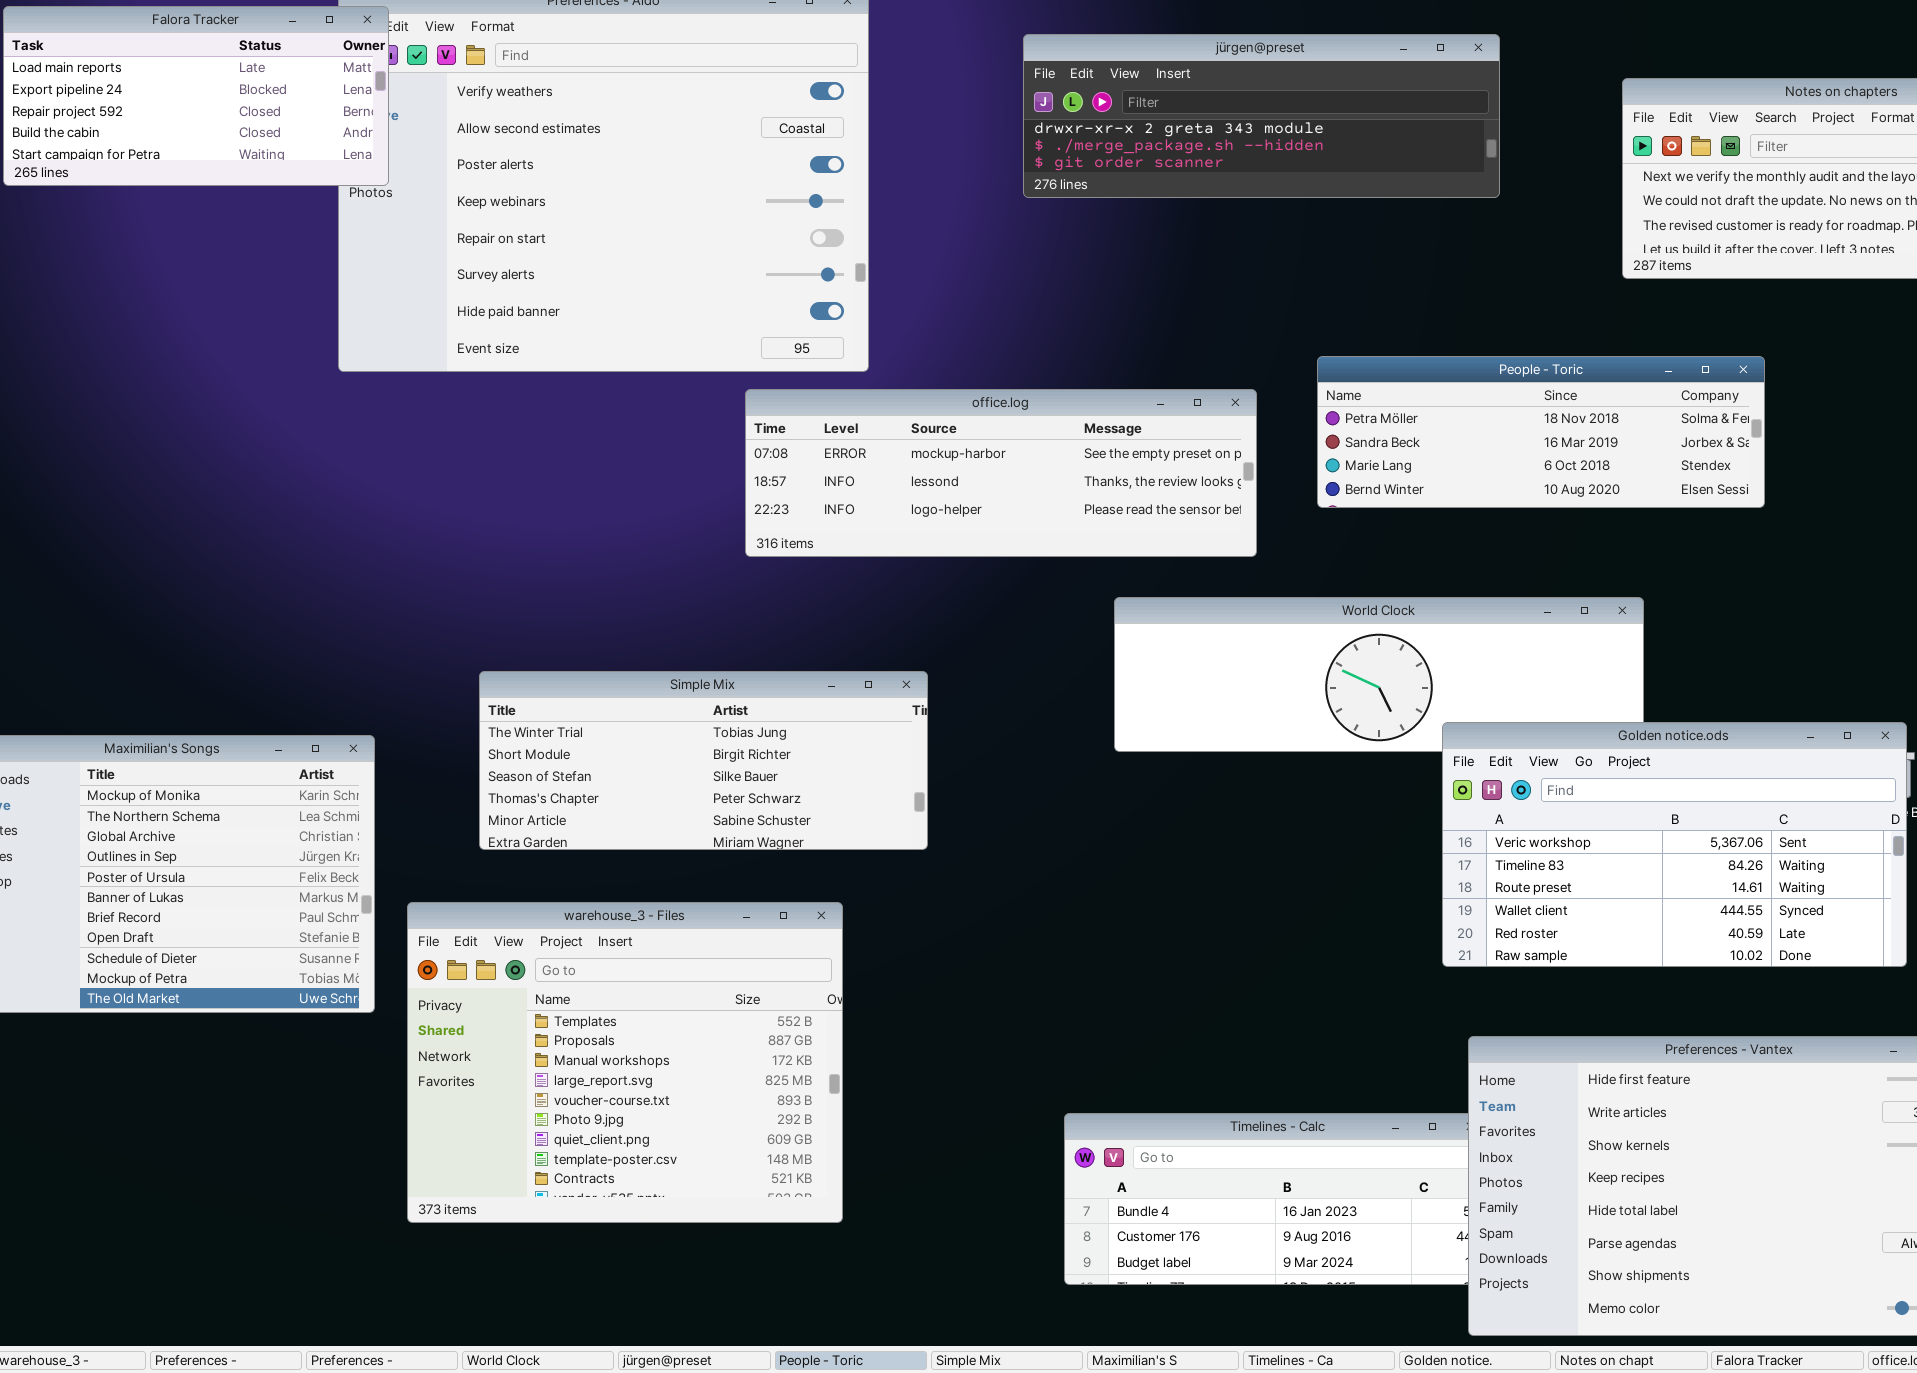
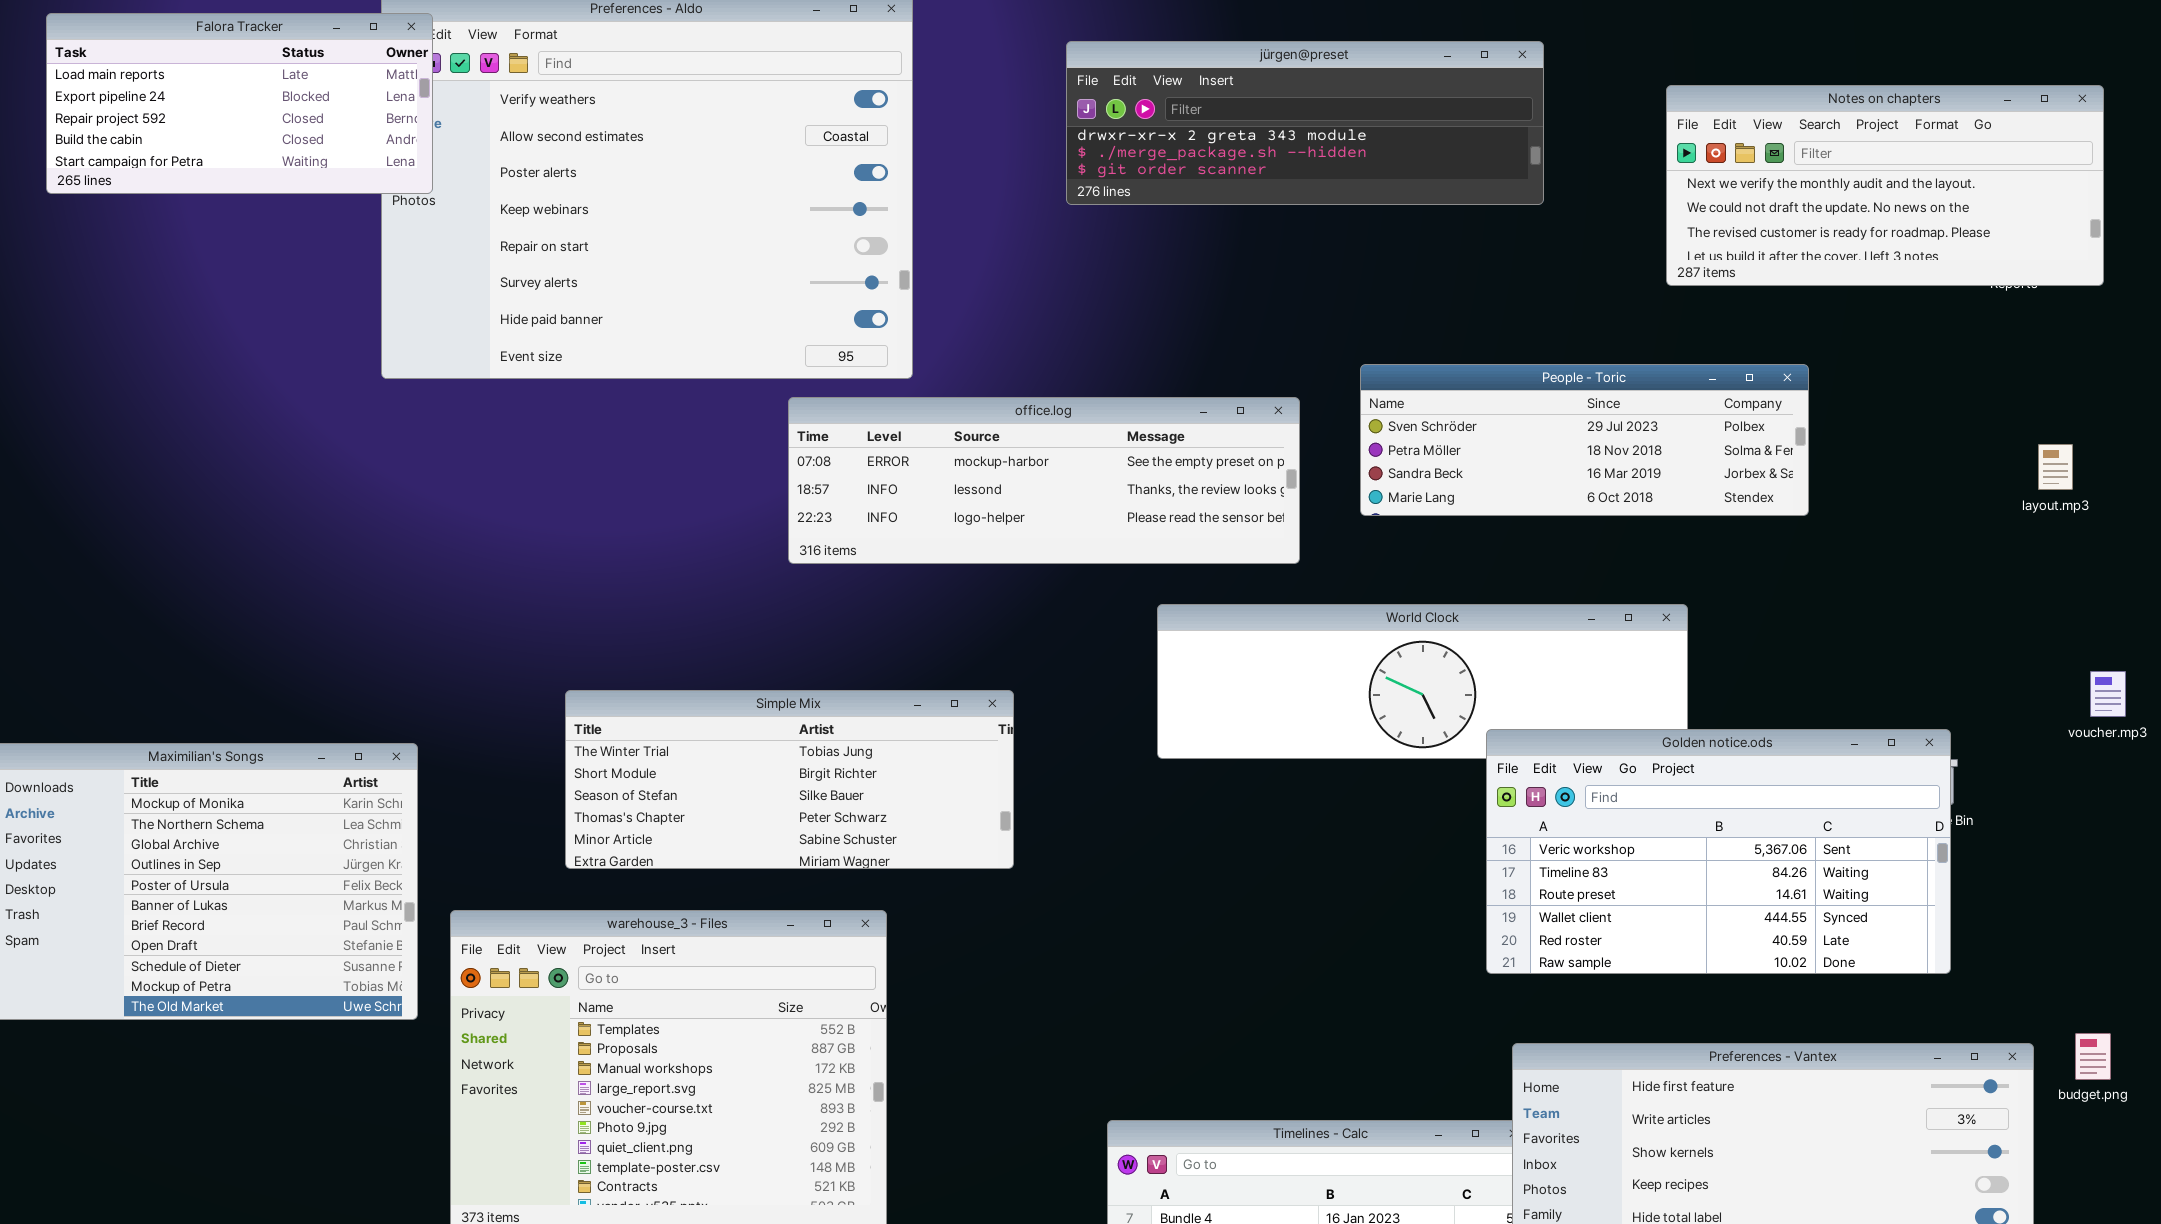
People - Toric: [1317,356,1765,508] -> [1360,364,1809,516], scrolled up 1 row
Simple Mix: [479,671,928,850] -> [565,690,1014,869], moved

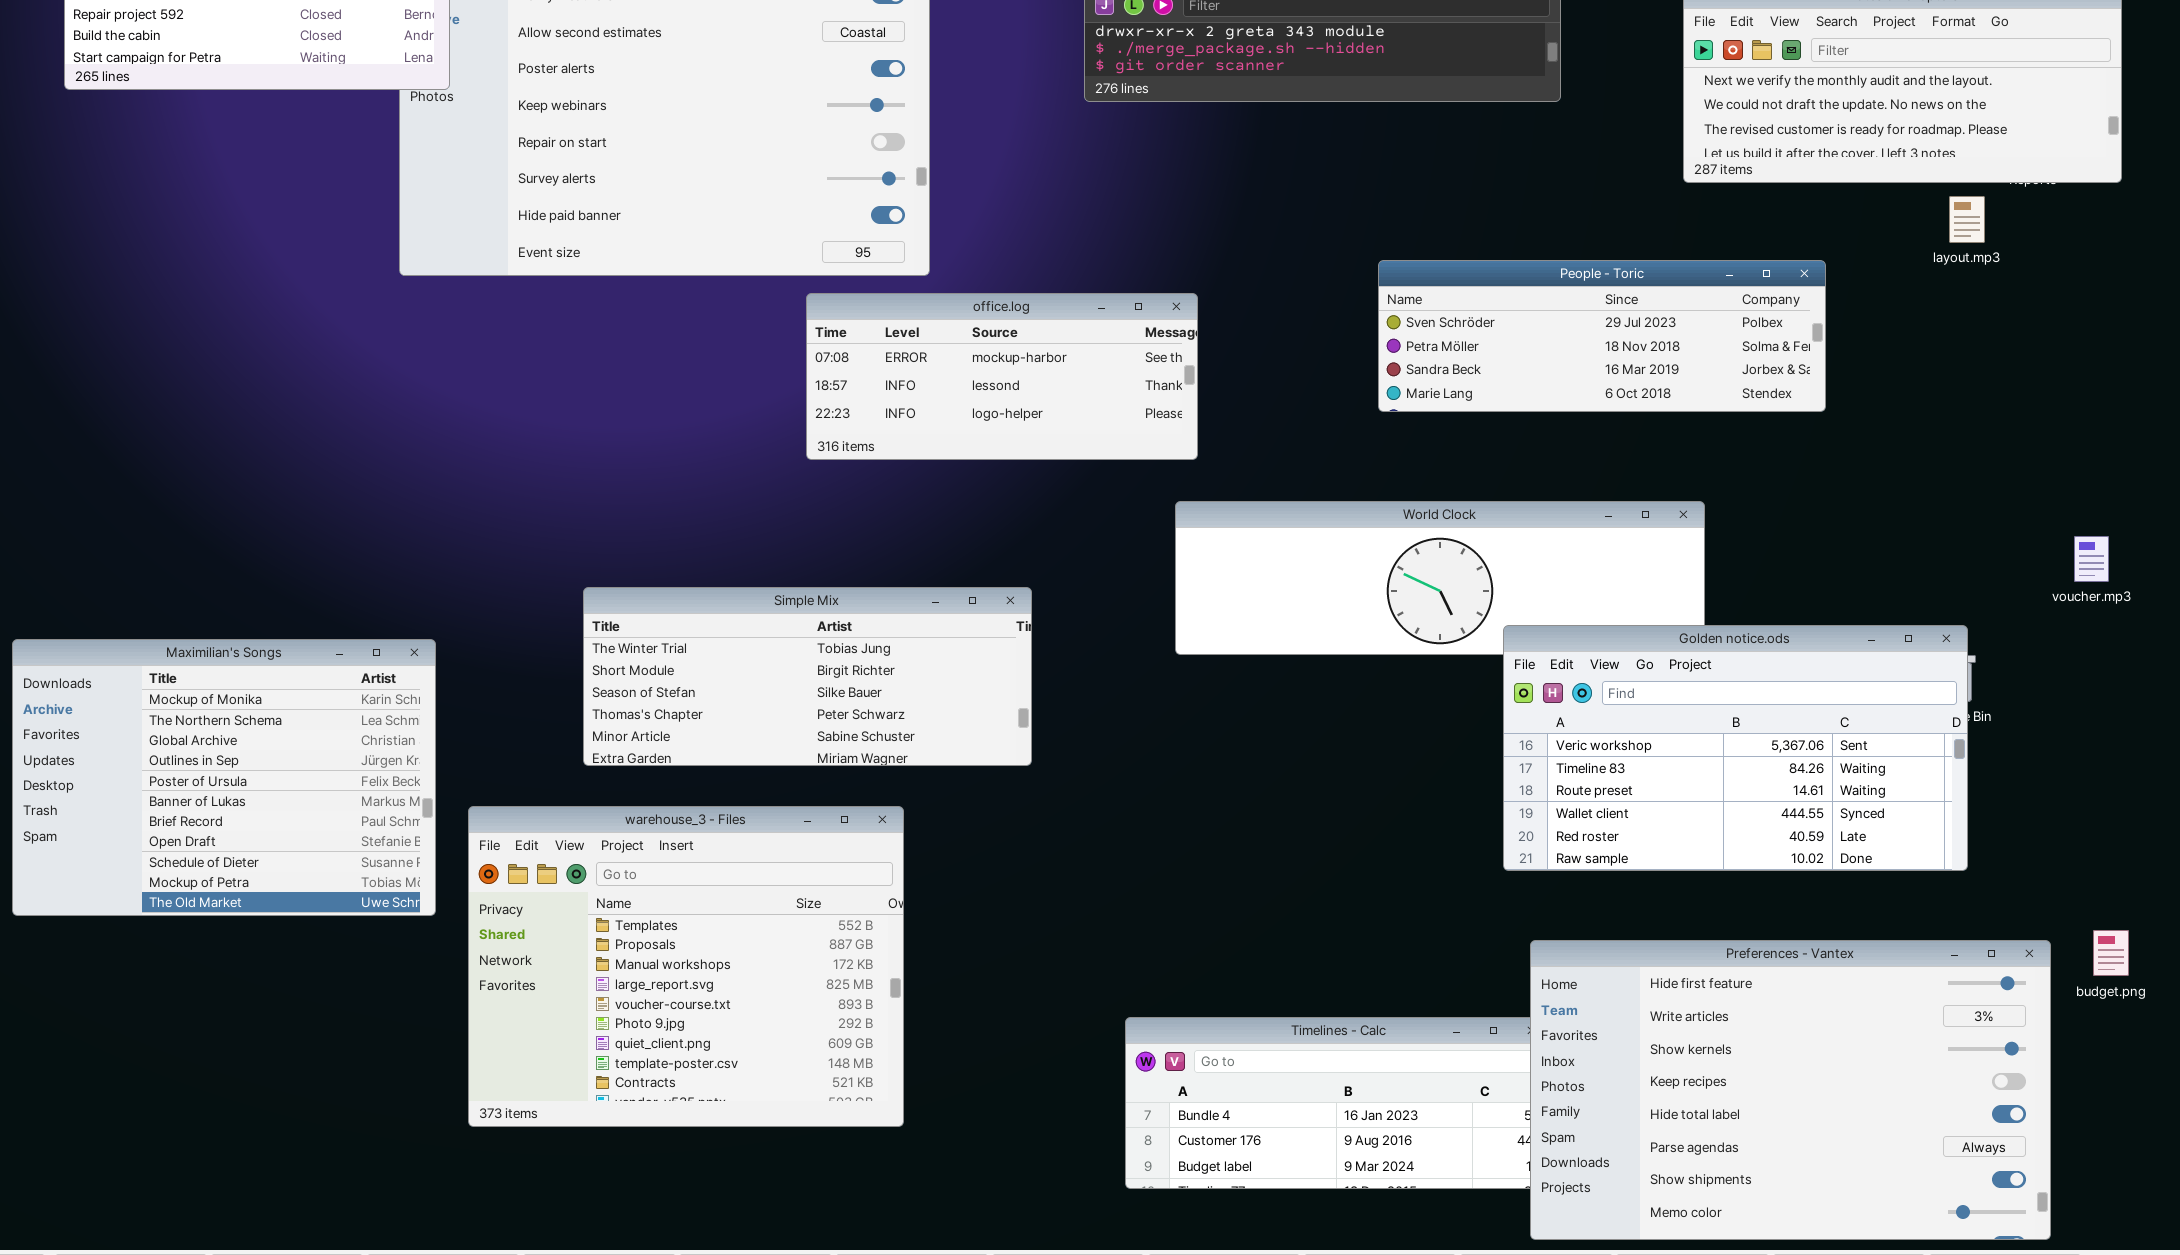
office.log: [788,397,1300,564] -> [806,293,1198,460], resized
layout.mp3: [2038,444,2073,490] -> [1949,196,1985,243], moved
voucher.mp3: [2090,671,2126,717] -> [2074,536,2109,582], moved

